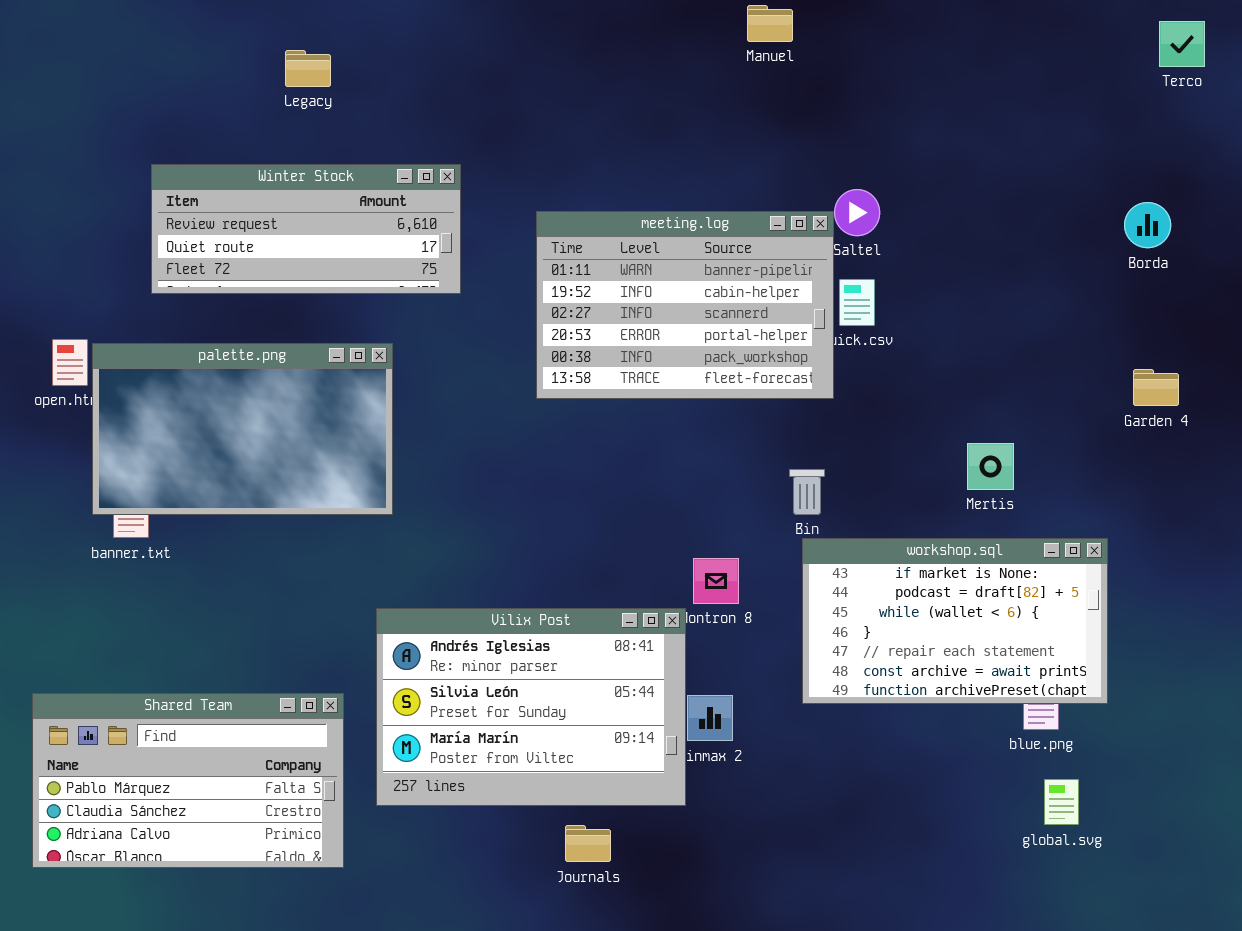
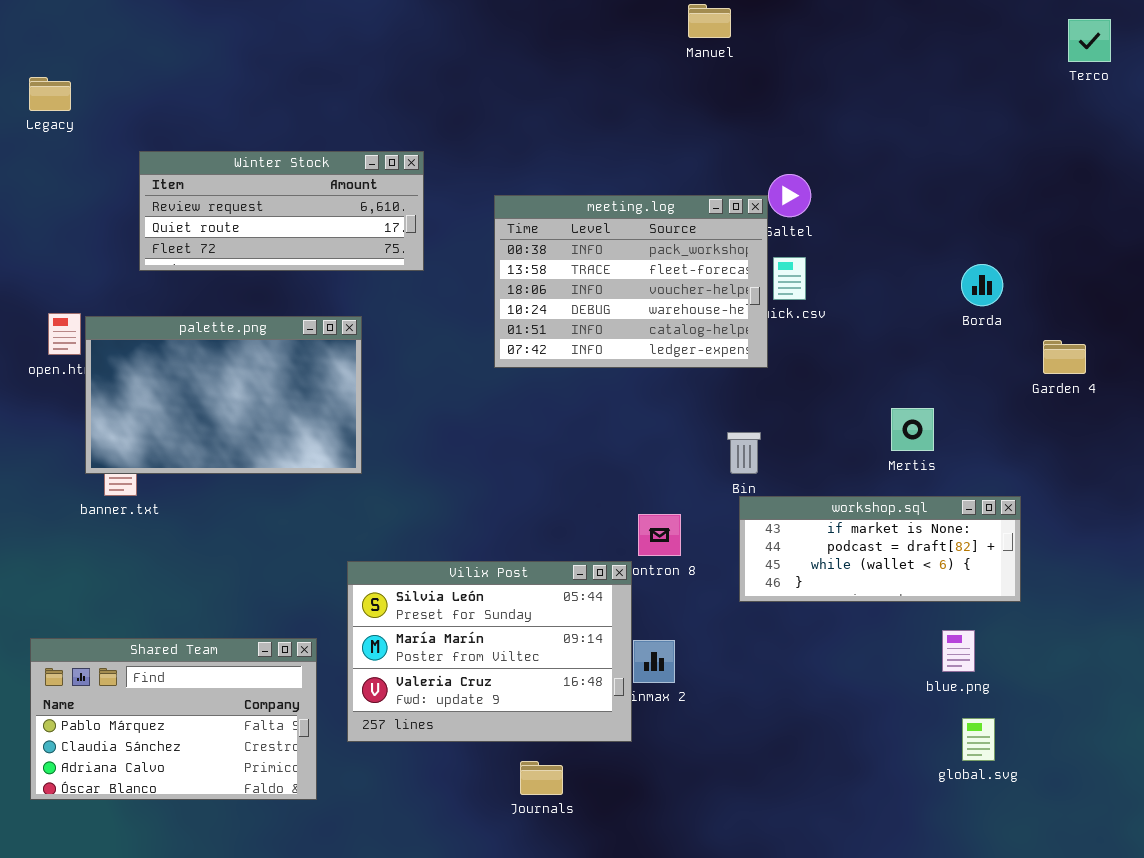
Legacy: [285,50,331,87] -> [29,77,71,111], moved
Borda: [1124,202,1171,248] -> [961,264,1003,306], moved
meeting.log: [536,211,834,399] -> [494,195,768,368], scrolled down 4 rows
workshop.sql: [802,538,1108,704] -> [739,496,1021,602], resized
Vilix Post: [376,608,686,806] -> [347,561,632,742], scrolled down 1 row

